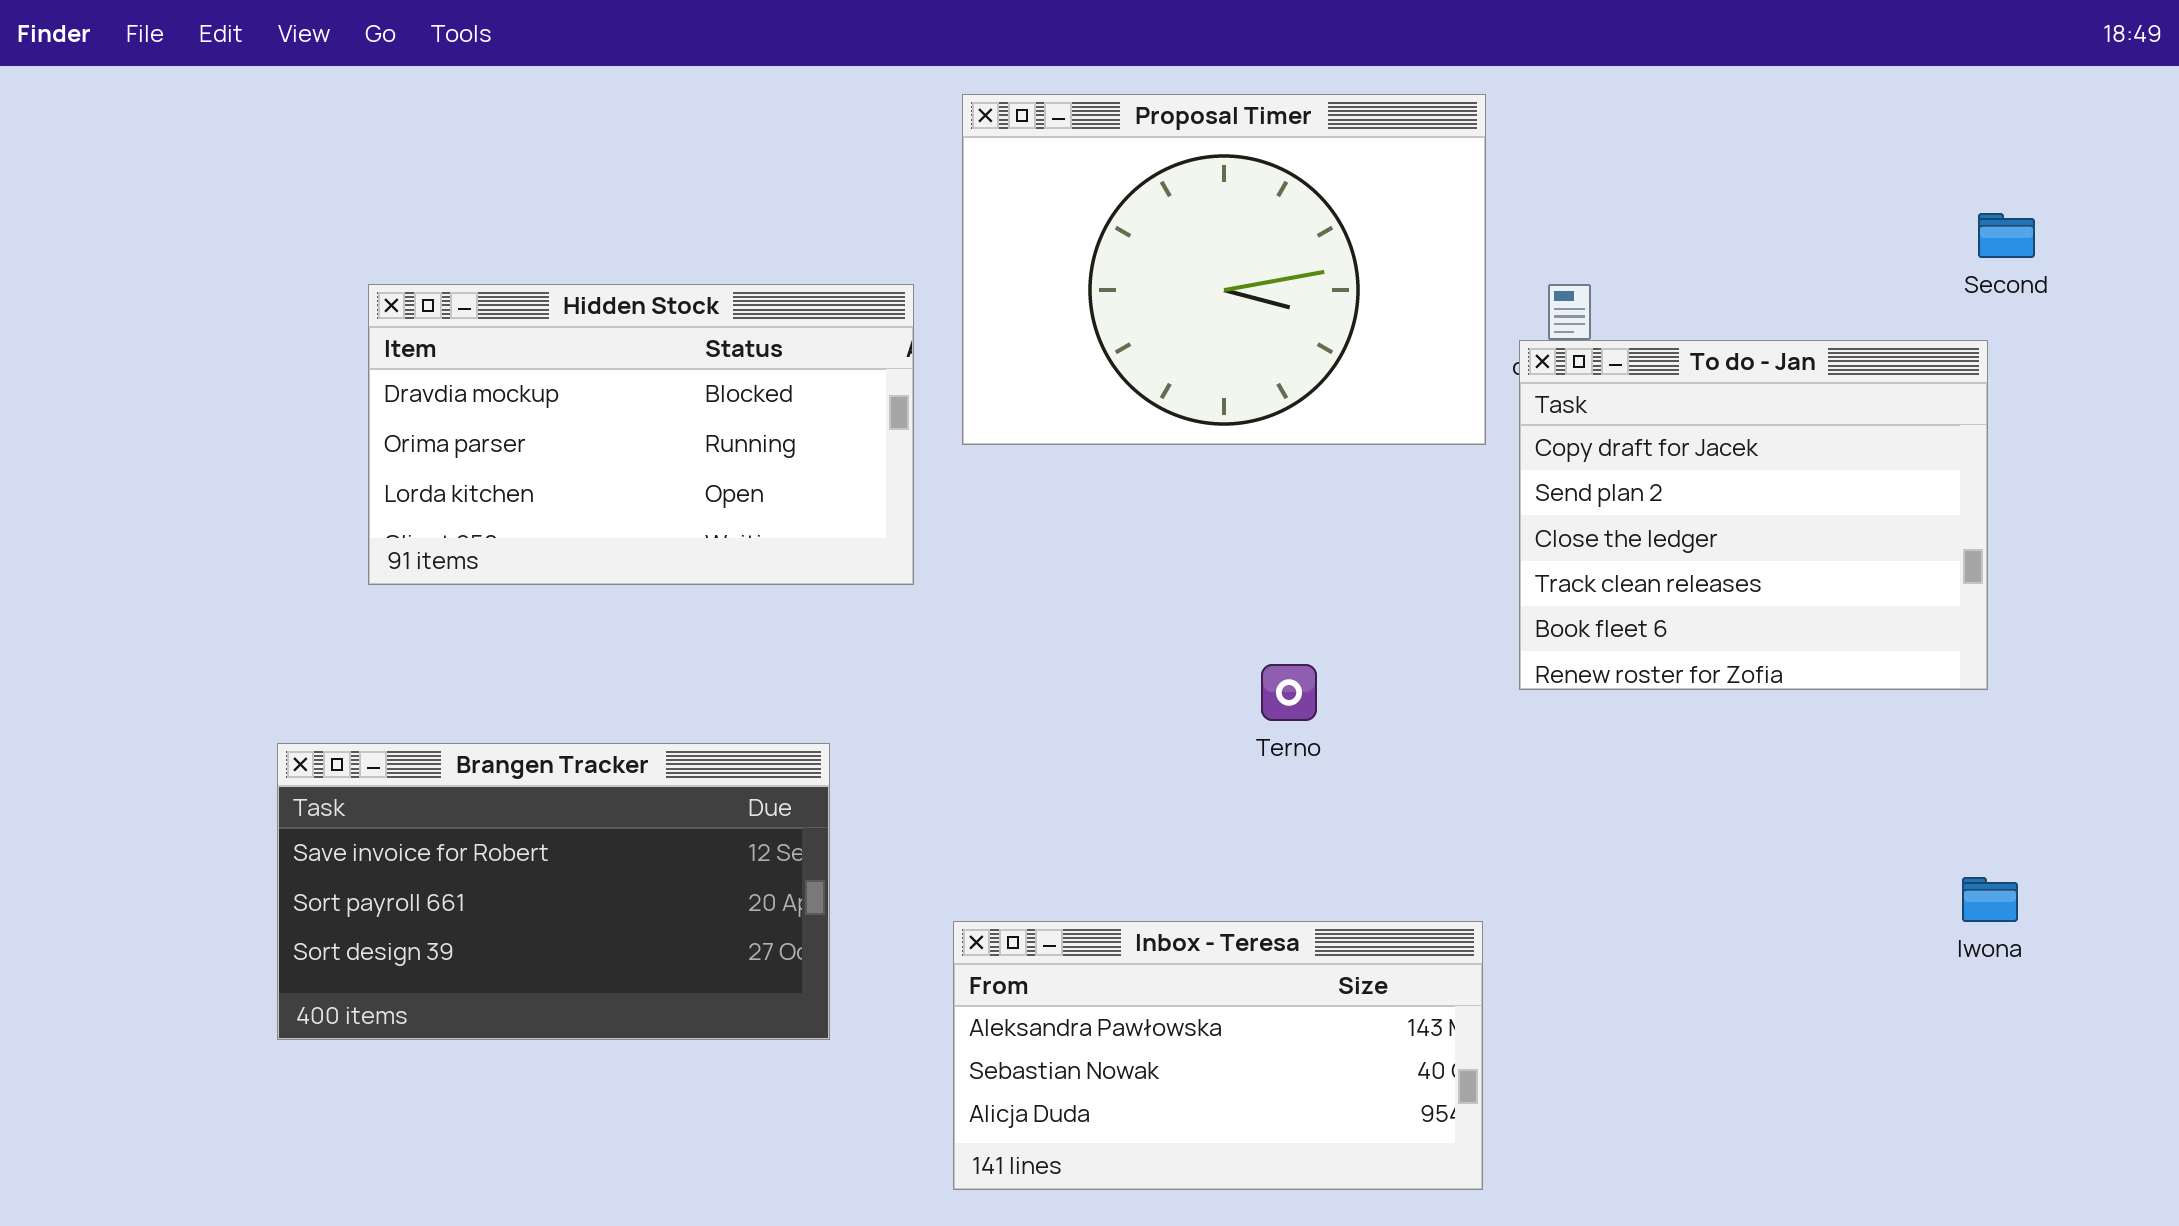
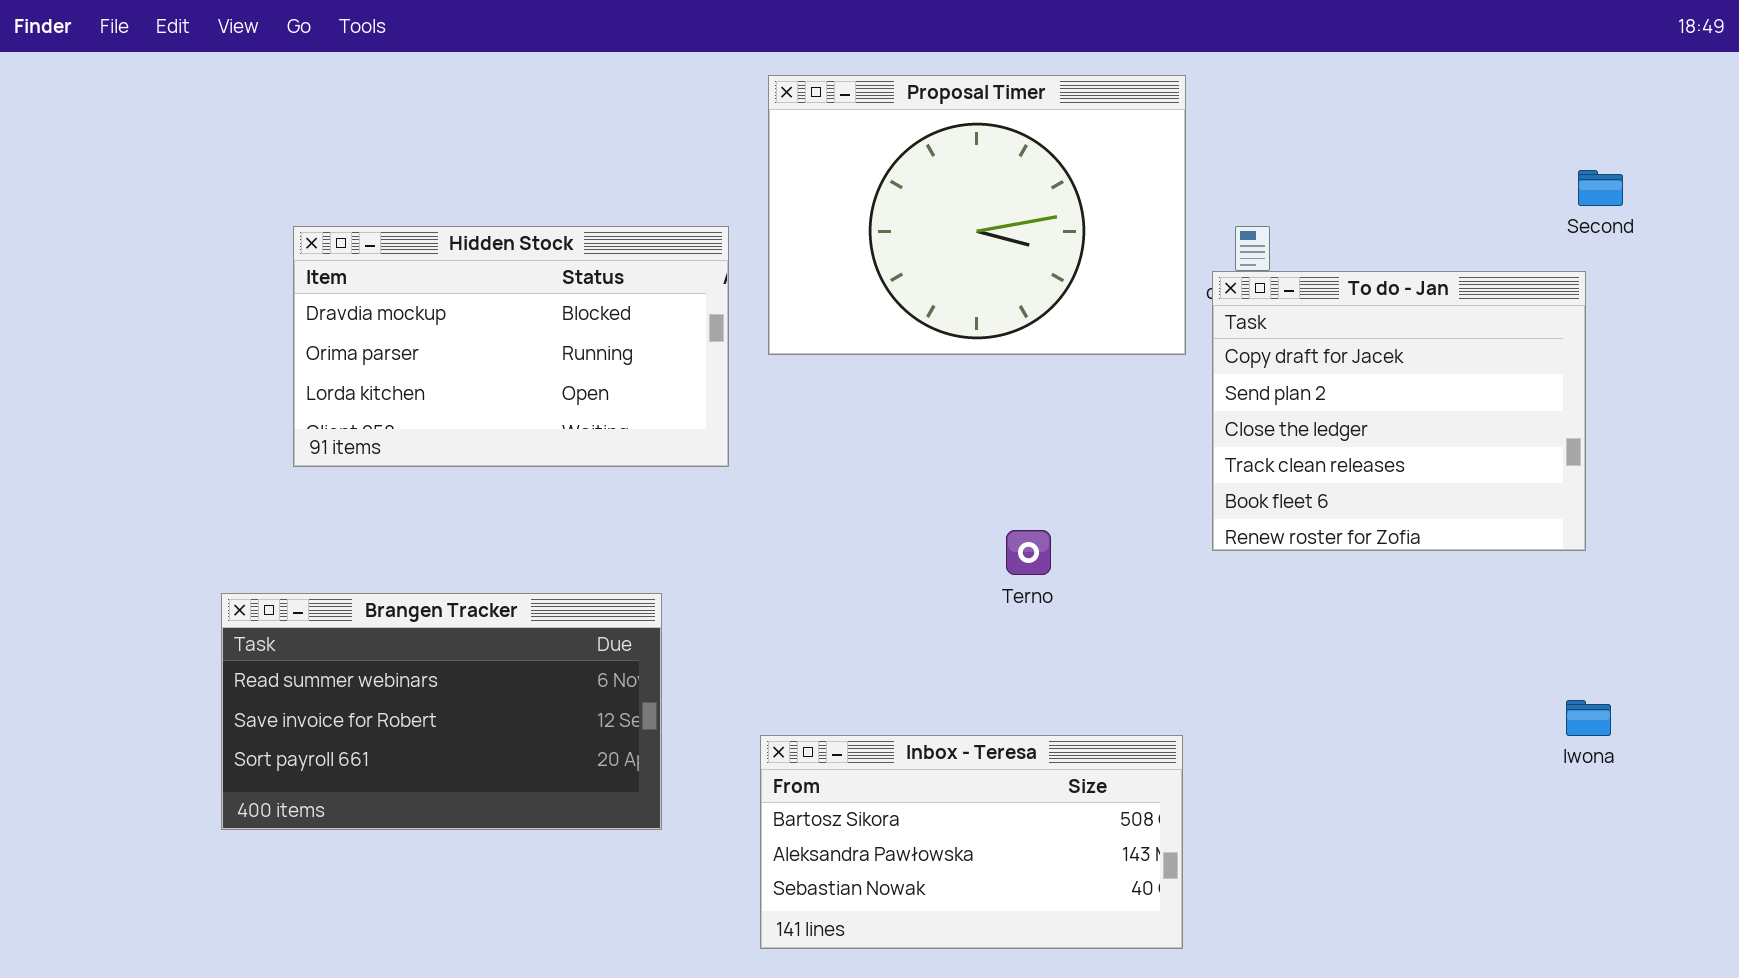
Brangen Tracker: [277,743,830,1040] -> [221,593,662,830], scrolled up 1 row
Inbox - Teresa: [953,921,1483,1190] -> [760,735,1183,949], scrolled up 1 row

